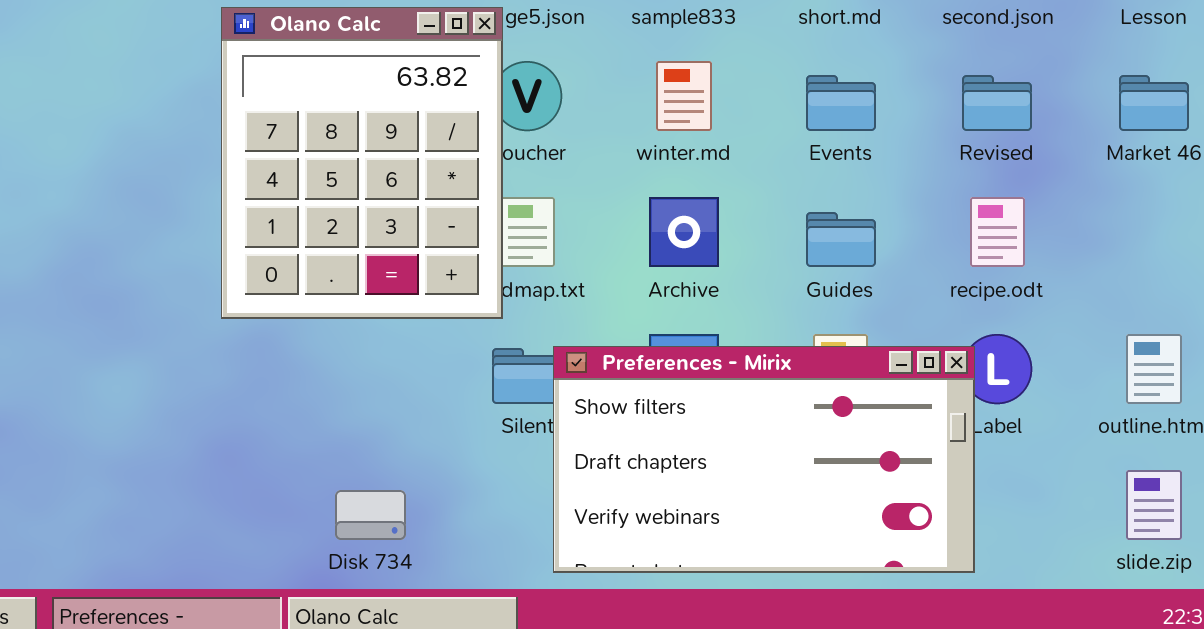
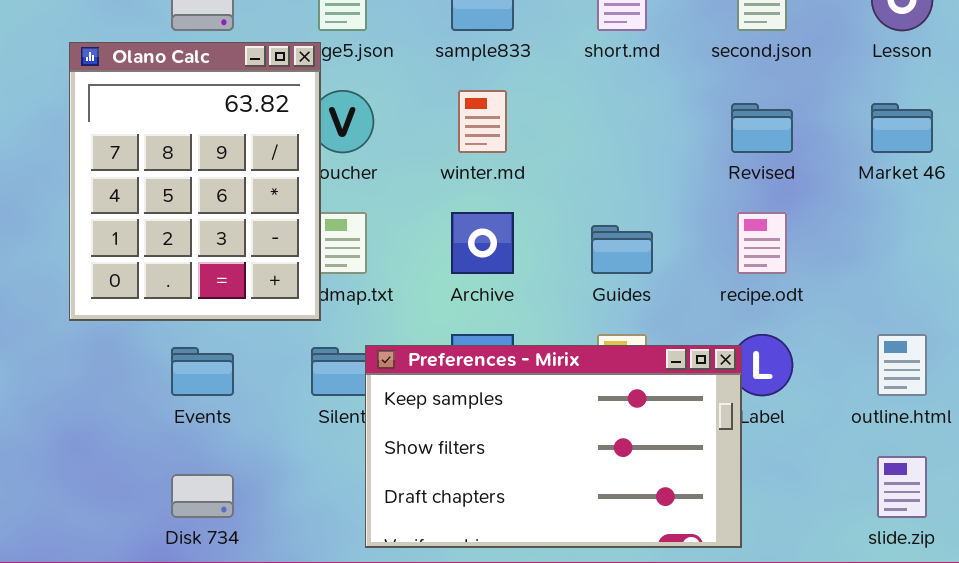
Events: [806,75,876,131] -> [171,347,234,396], moved
Preferences - Mirix: [553,346,975,573] -> [365,345,742,548], scrolled up 1 row

